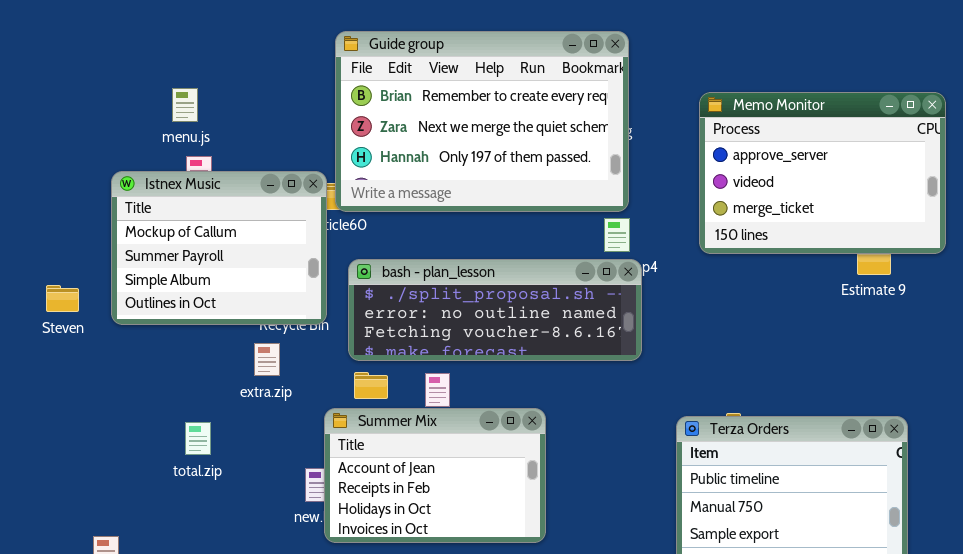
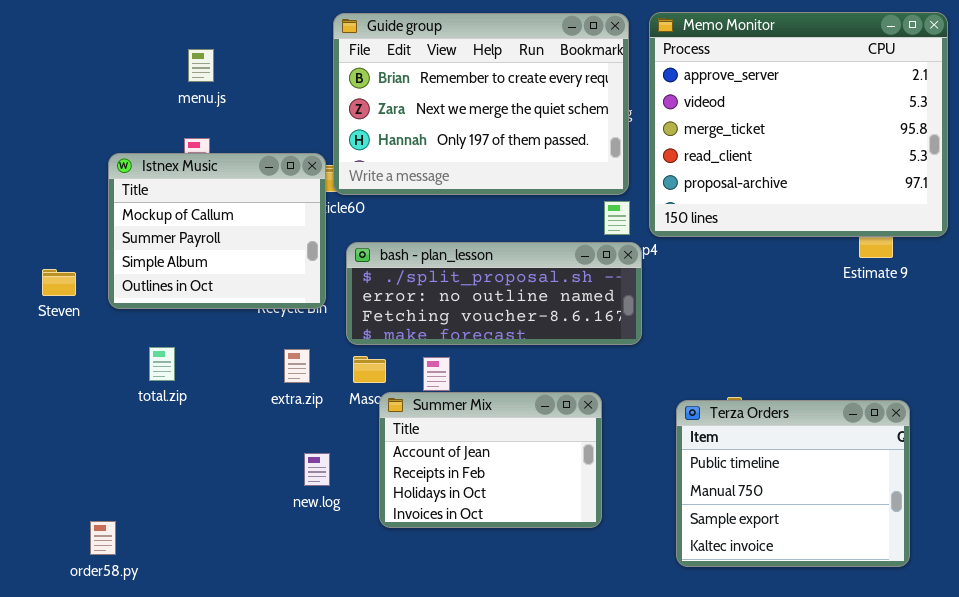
menu.js: [172,88,198,122] -> [188,49,214,82], moved
Memo Monitor: [699,92,946,254] -> [649,12,948,237], resized
extra.zip: [254,343,280,376] -> [284,349,310,383], moved
Summer Mix: [324,408,546,543] -> [379,392,602,528], moved
total.zip: [185,422,211,455] -> [149,347,175,381], moved

